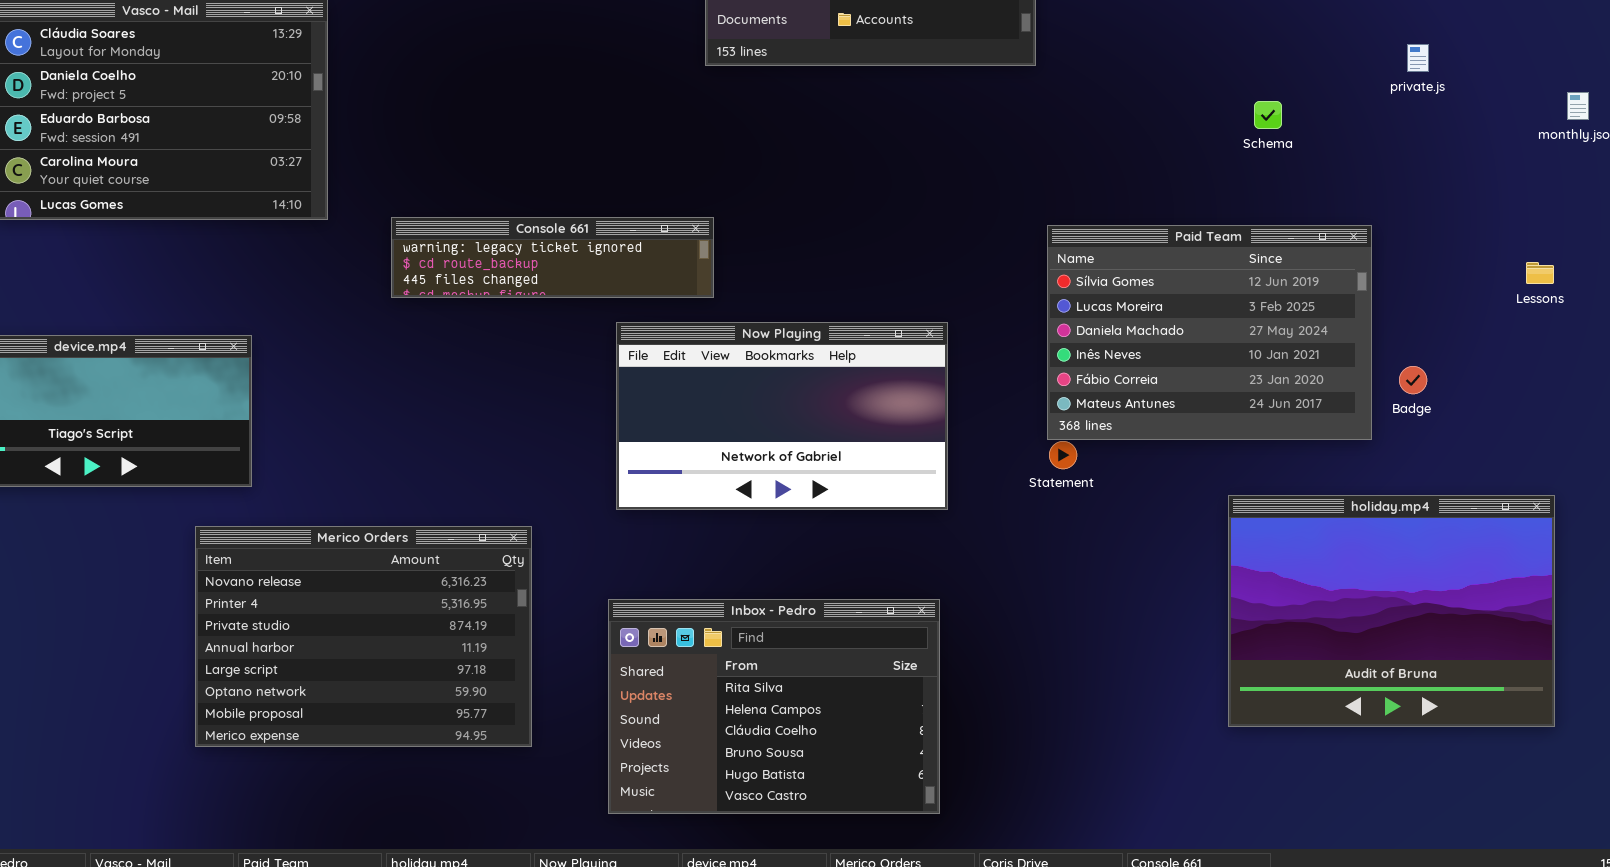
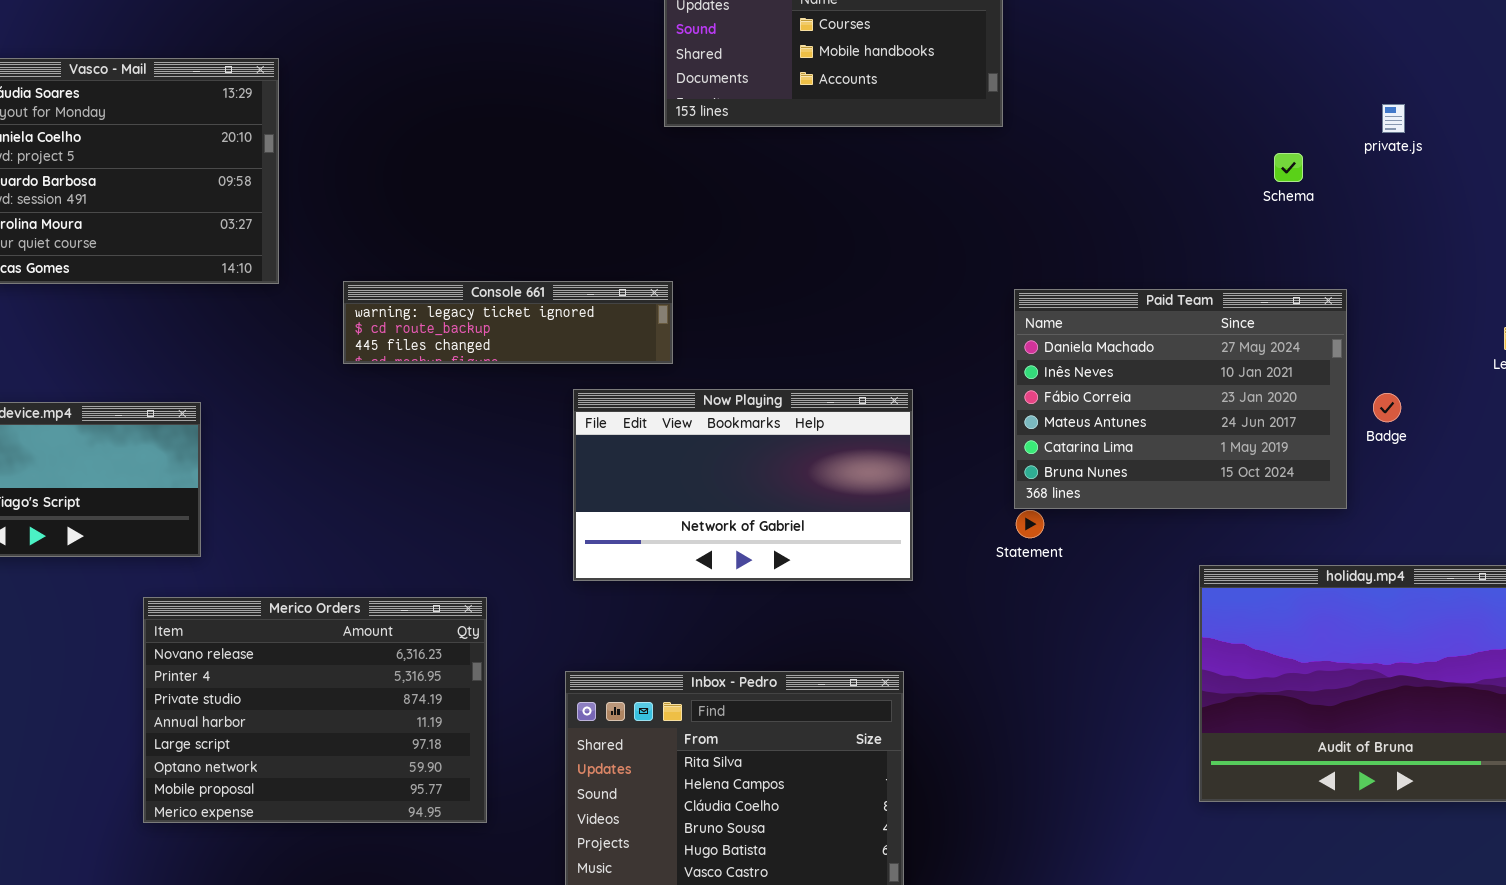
Schema: [1254,101,1282,129] -> [1274,153,1303,182], moved
Paid Team: [1047,225,1372,440] -> [1014,289,1347,509], scrolled down 2 rows
Badge: [1399,366,1427,394] -> [1373,393,1401,422], moved

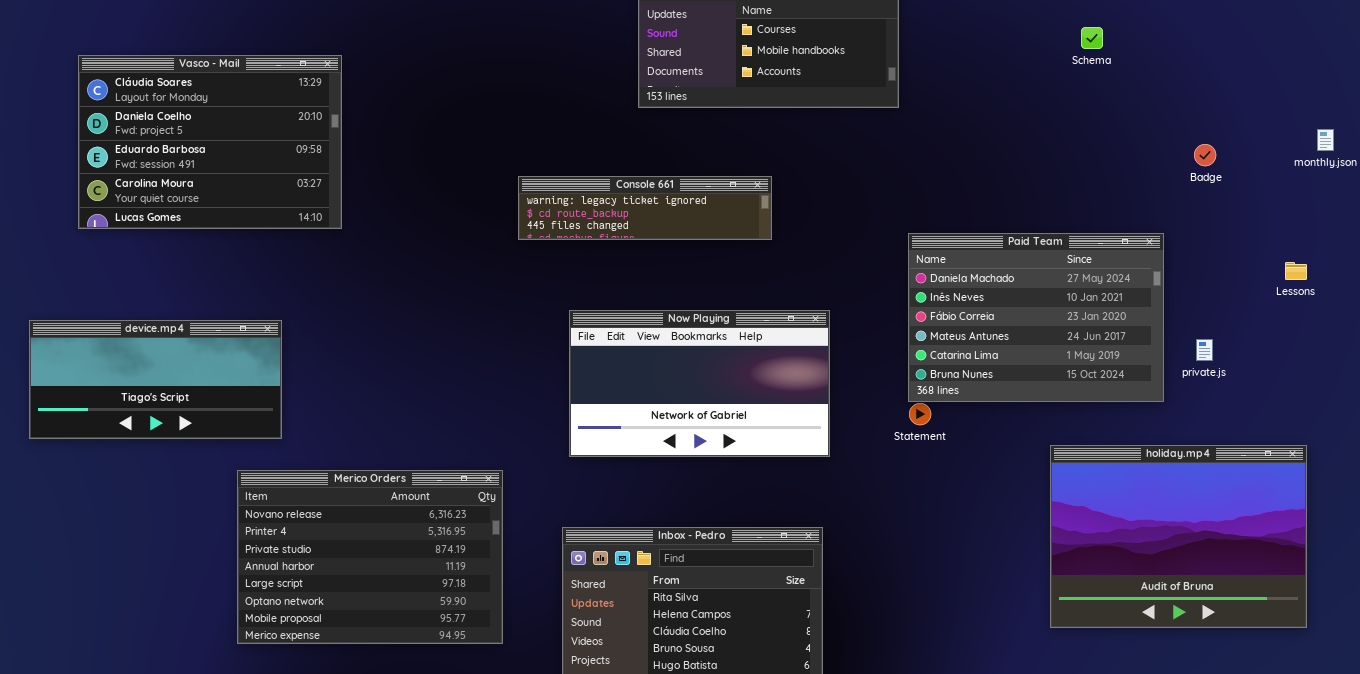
private.js: [1382,104,1405,133] -> [1196,339,1213,361], moved
Schema: [1274,153,1303,182] -> [1081,27,1103,49], moved
Console 661: [343,281,673,364] -> [518,176,772,240], moved
Badge: [1373,393,1401,422] -> [1194,144,1216,166], moved

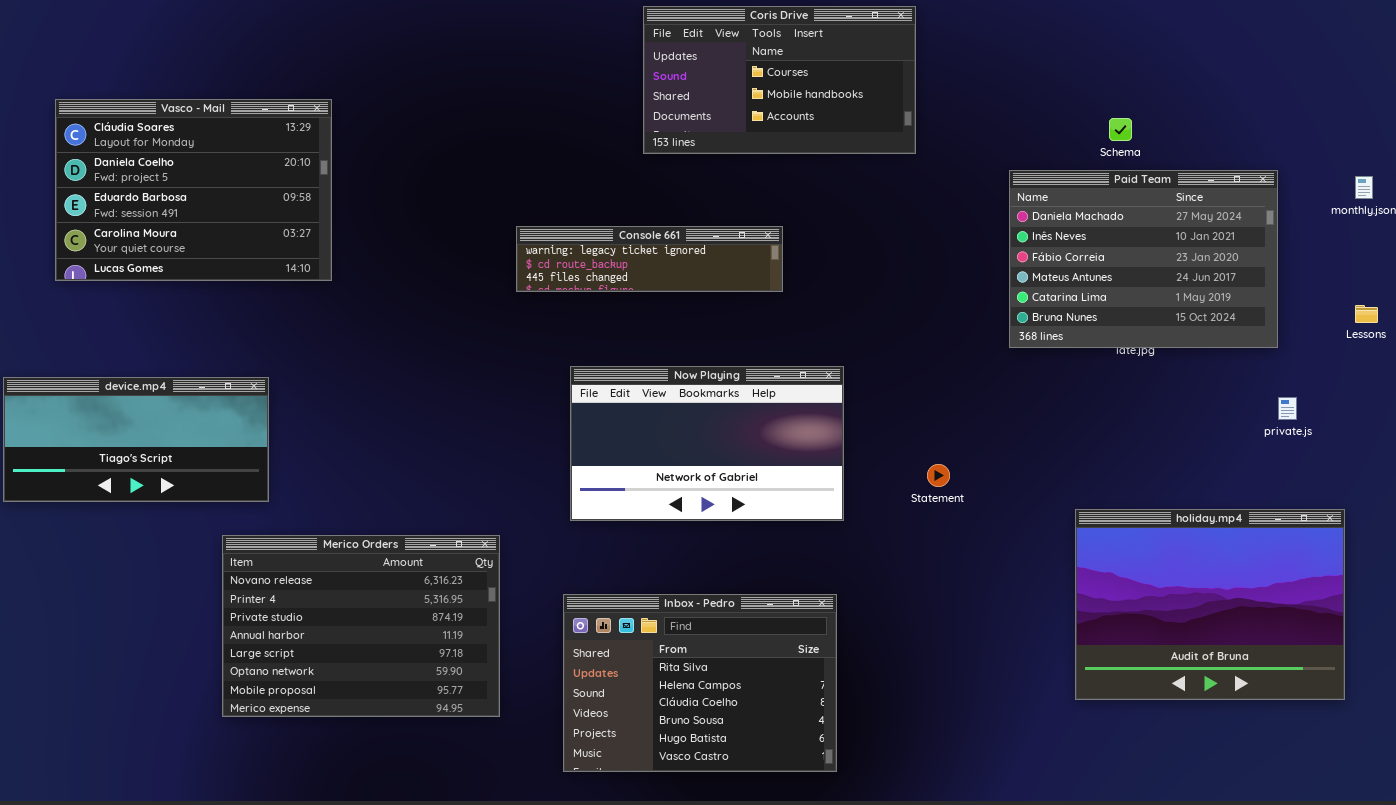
Schema: [1081,27,1103,49] -> [1109,118,1132,141], moved
Paid Team: [908,233,1164,402] -> [1009,170,1278,348], moved
Lessons: [1285,262,1307,280] -> [1355,305,1378,323], moved
private.js: [1196,339,1213,361] -> [1278,397,1297,420], moved

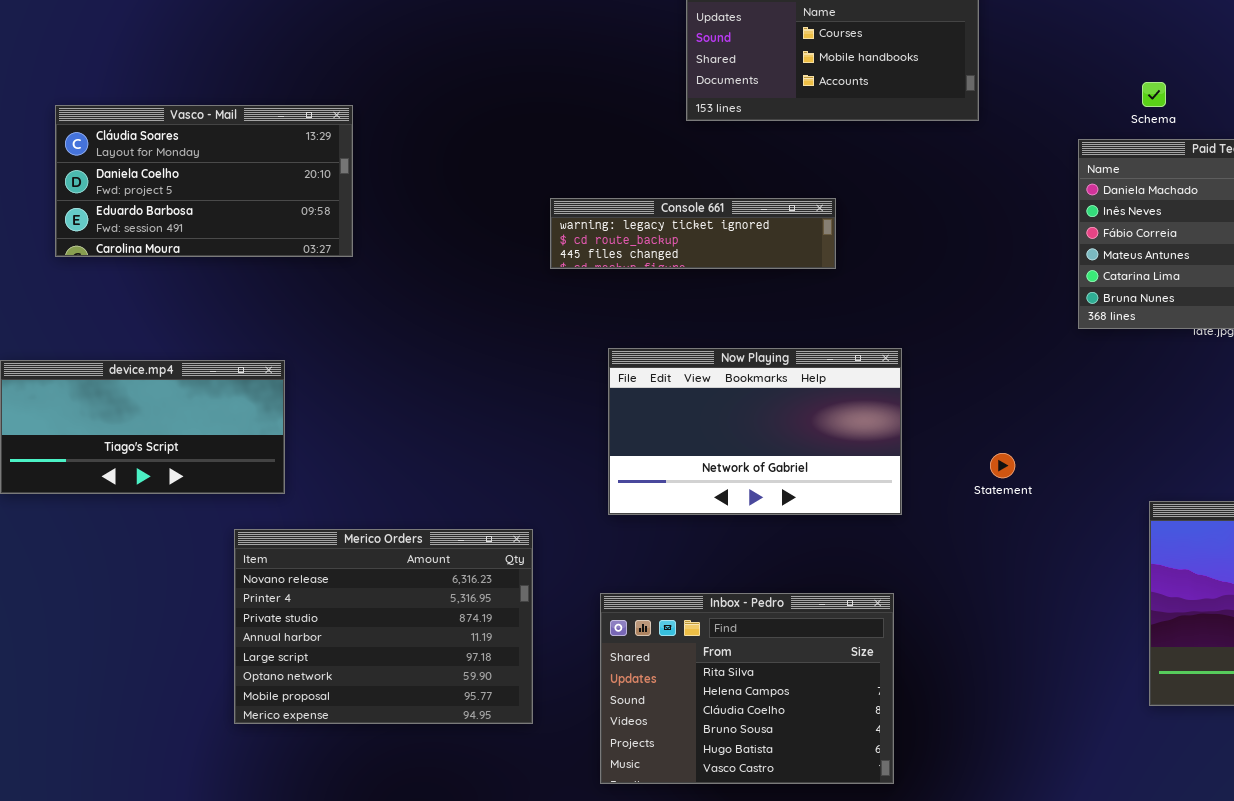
Vasco - Mail: [55,99,332,281] -> [55,105,353,257], resized
Schema: [1109,118,1132,141] -> [1142,82,1166,107], moved

